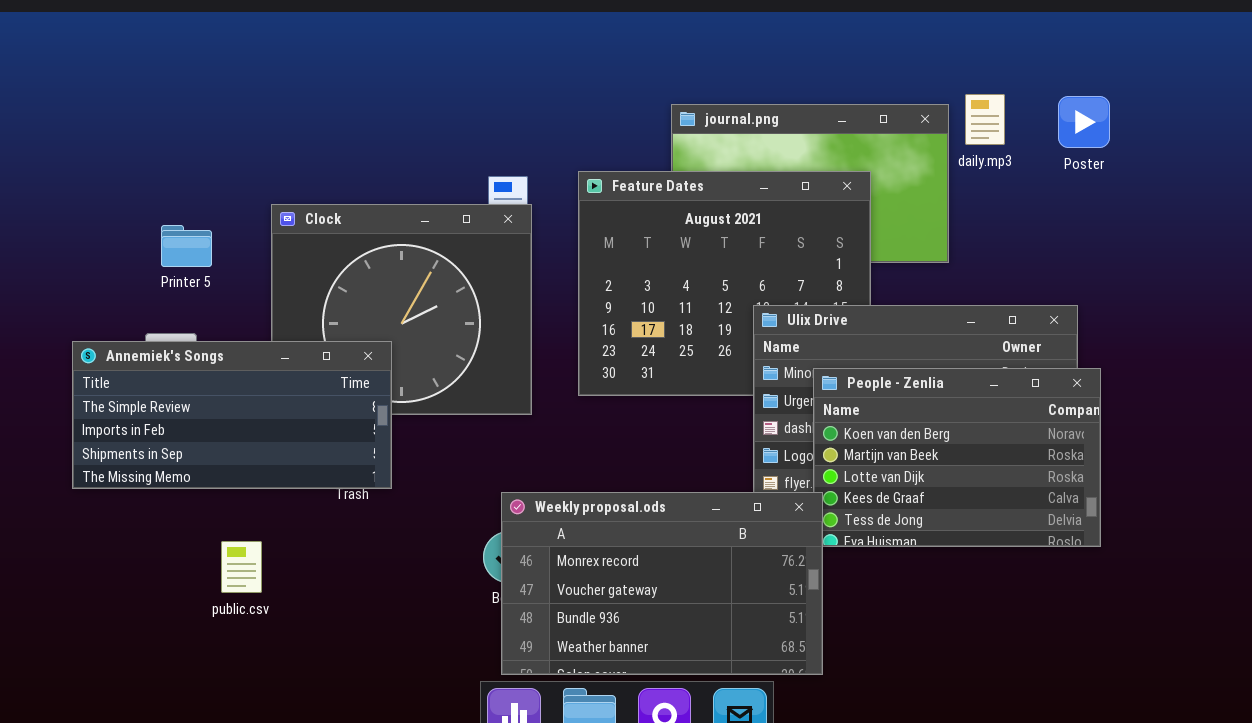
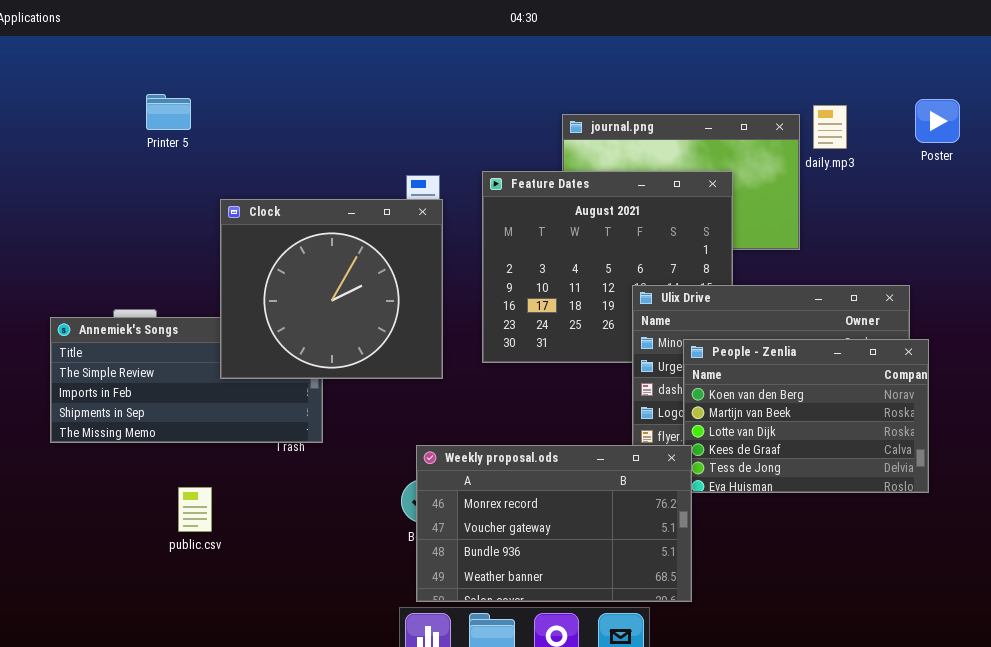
Poster: [1058,96,1110,148] -> [915,99,960,143], moved
Clock: [271,204,532,415] -> [220,199,443,379], raised
Printer 5: [161,225,212,267] -> [146,94,191,130], moved

